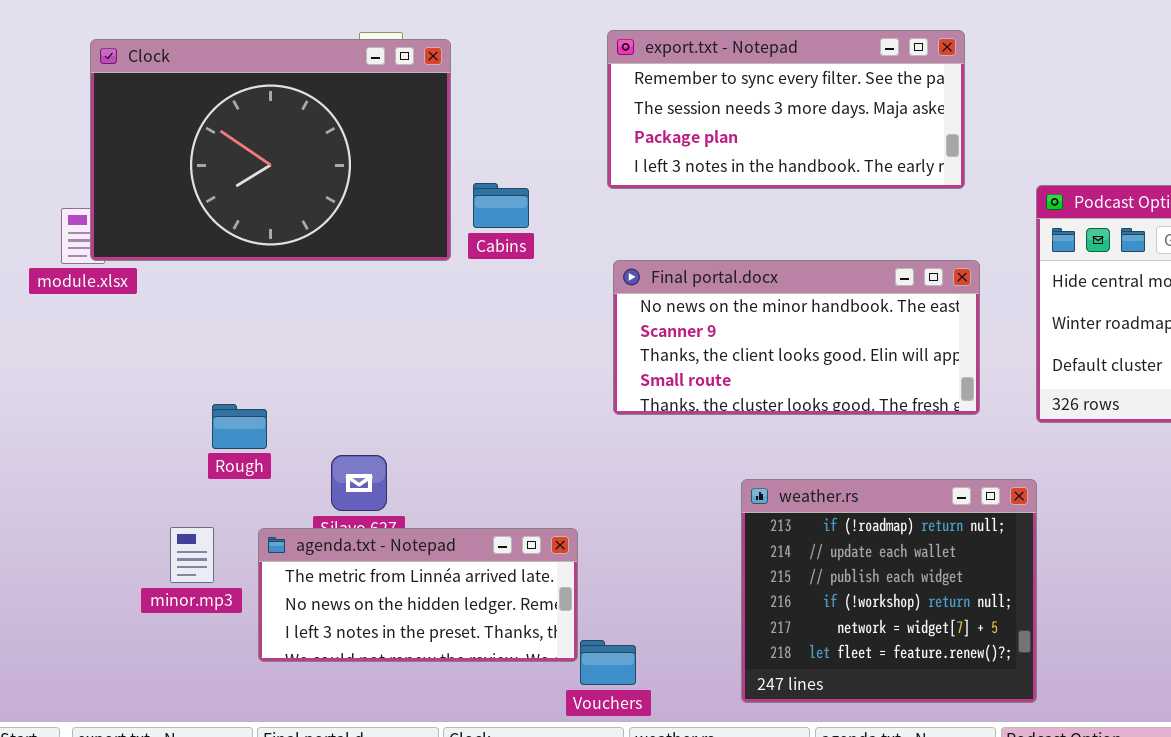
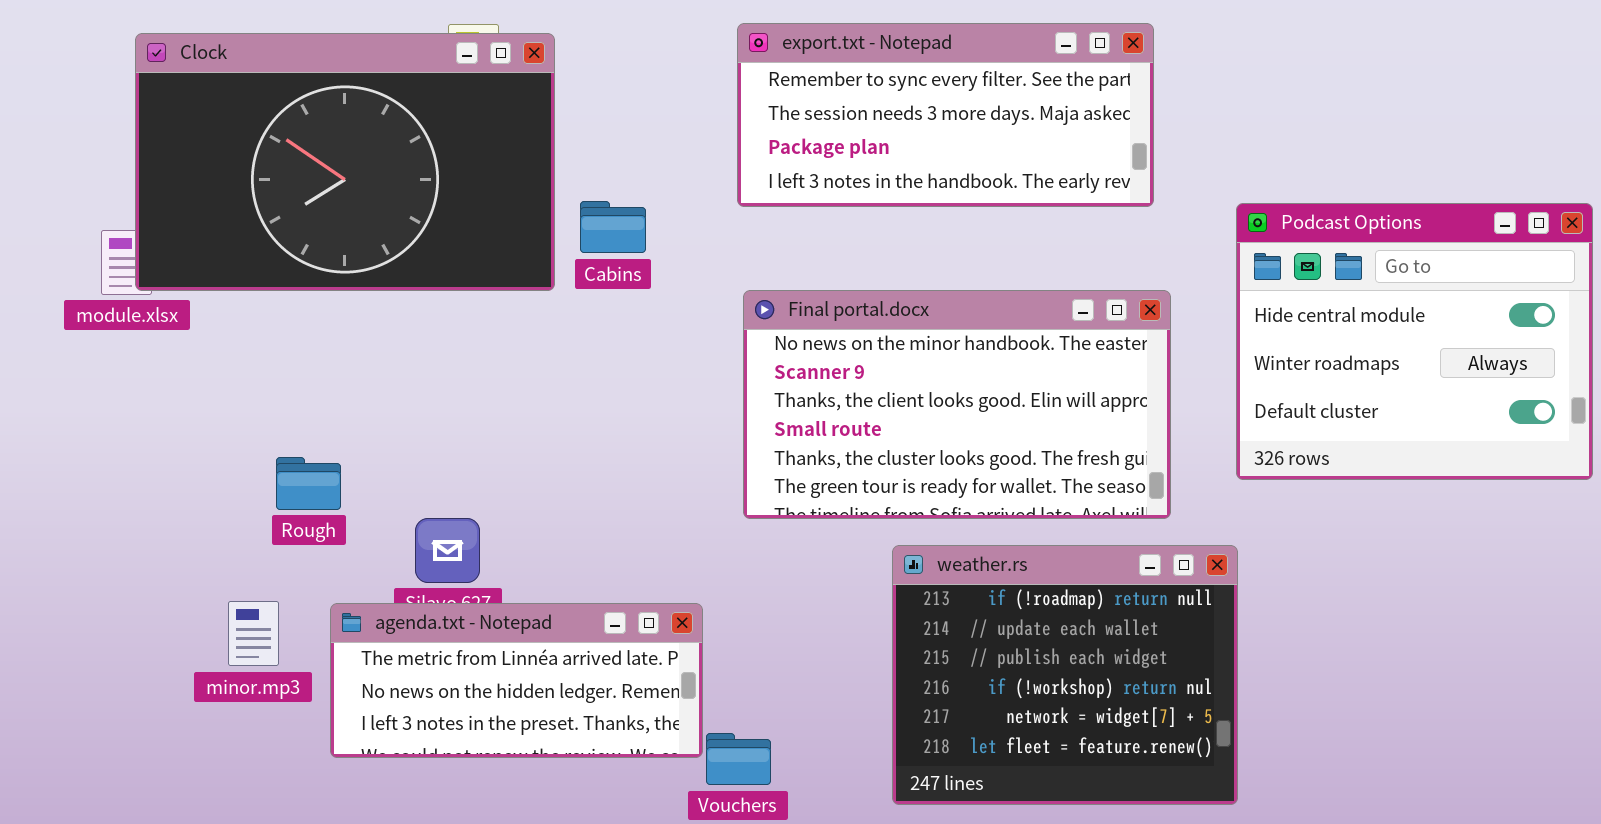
Final portal.docx: [613,260,980,415] -> [743,290,1171,519], resized

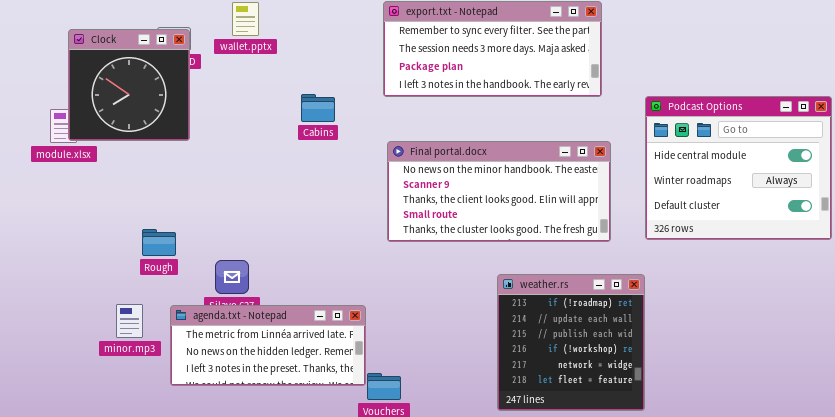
Clock: [135,33,555,291] -> [68,29,190,141], resized
Final portal.docx: [743,290,1171,519] -> [387,141,611,242], resized
weather.rs: [892,545,1238,805] -> [497,274,645,411], resized

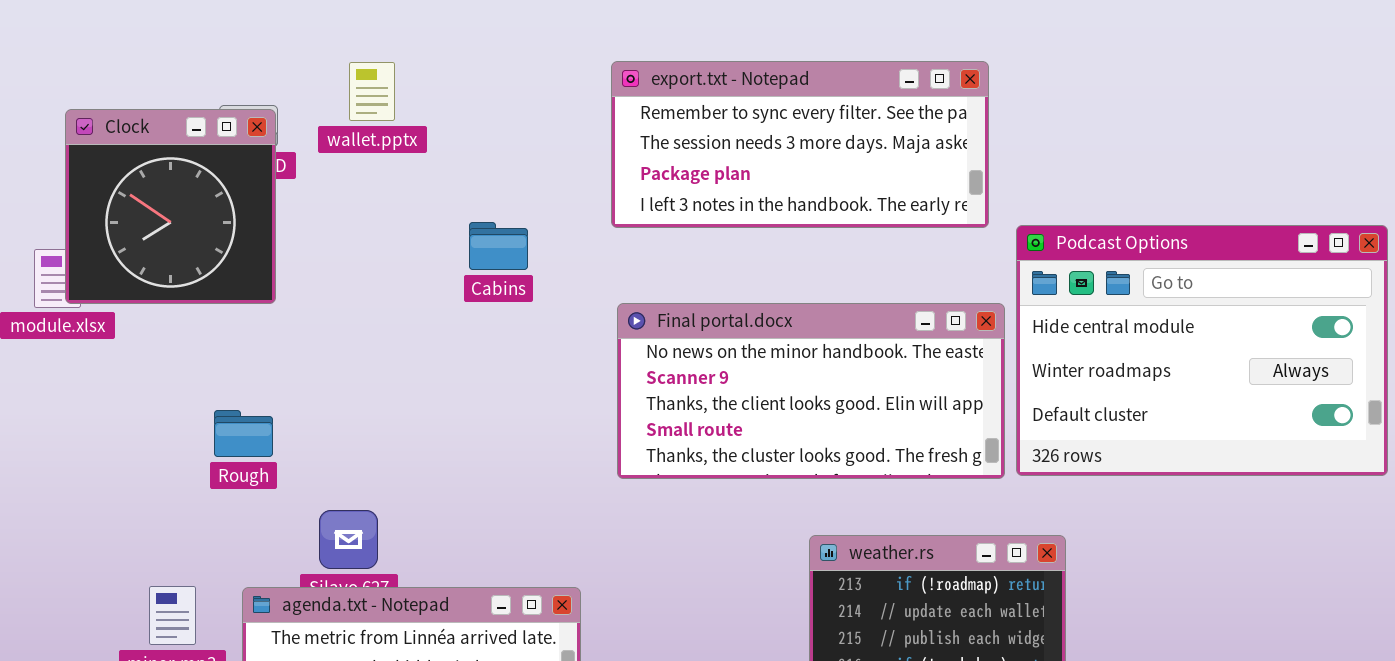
Podcast Options: [645,96,832,240] -> [1016,225,1388,476], resized
Rough: [142,229,176,256] -> [214,410,273,457], moved

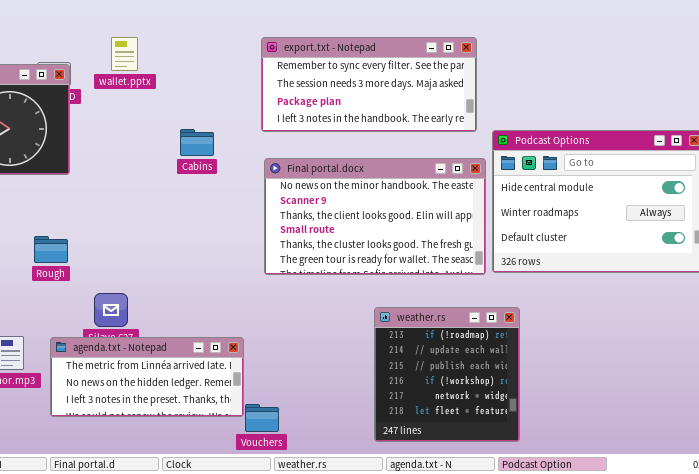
Final portal.docx: [617,303,1005,479] -> [264,158,486,275], resized

